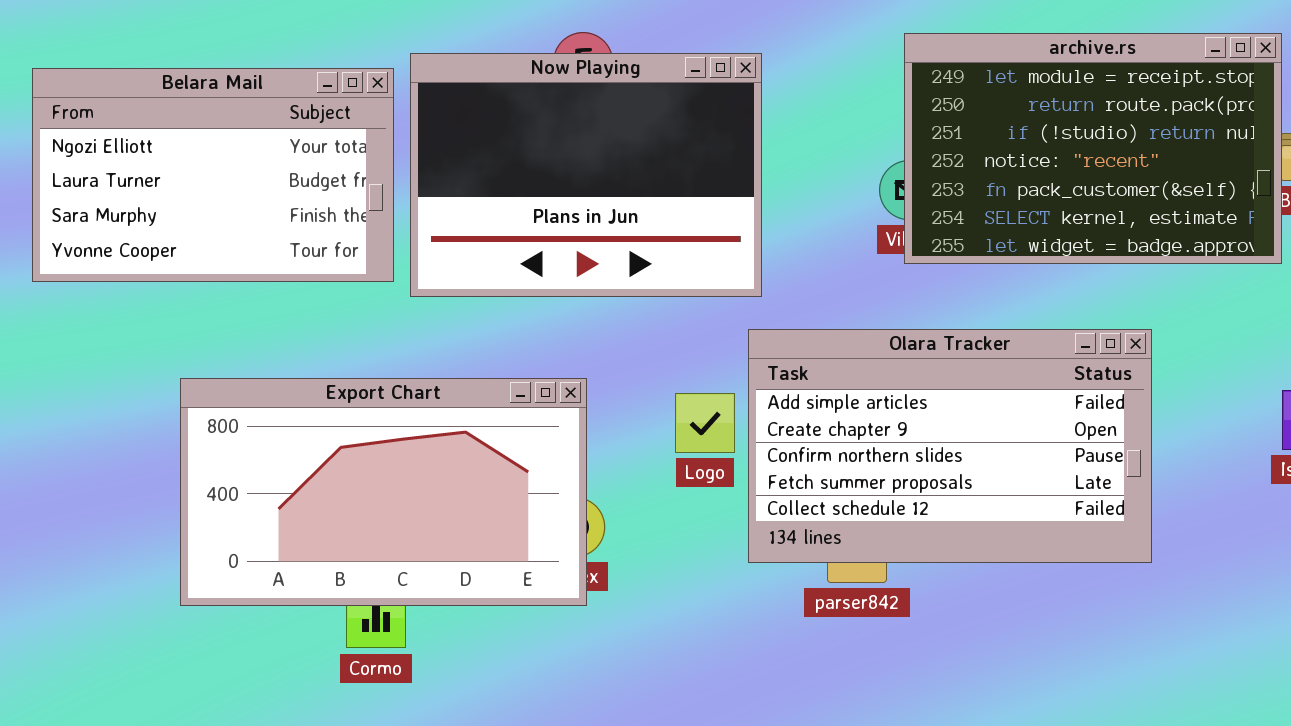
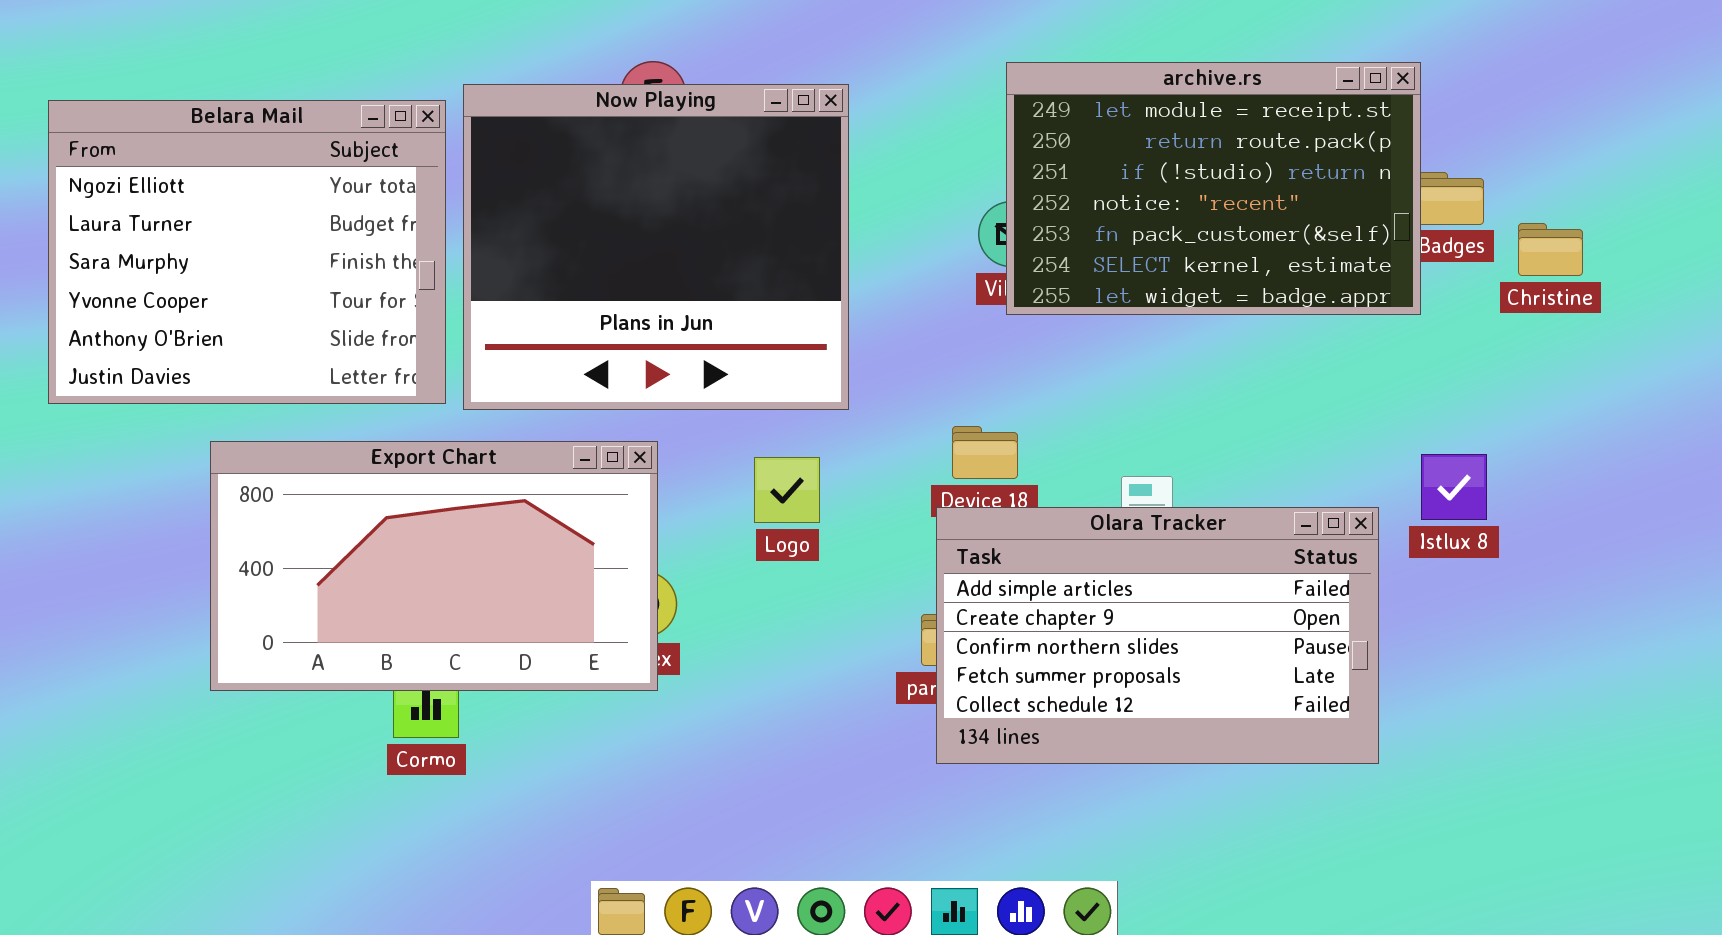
Now Playing: [410,53,762,297] -> [463,84,849,410], resized
Belara Mail: [32,68,394,282] -> [48,100,446,404], resized
Olara Tracker: [748,329,1152,563] -> [936,507,1379,764], moved

